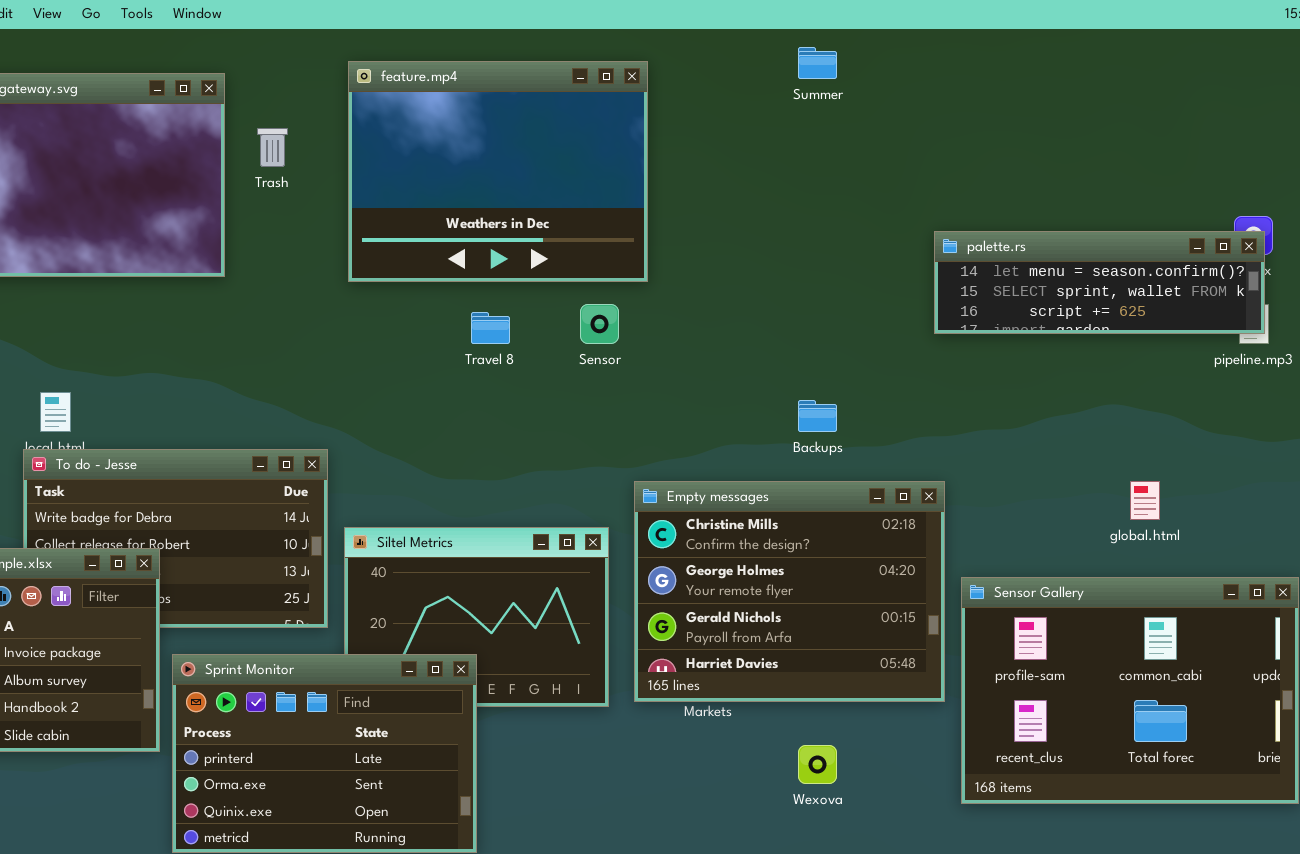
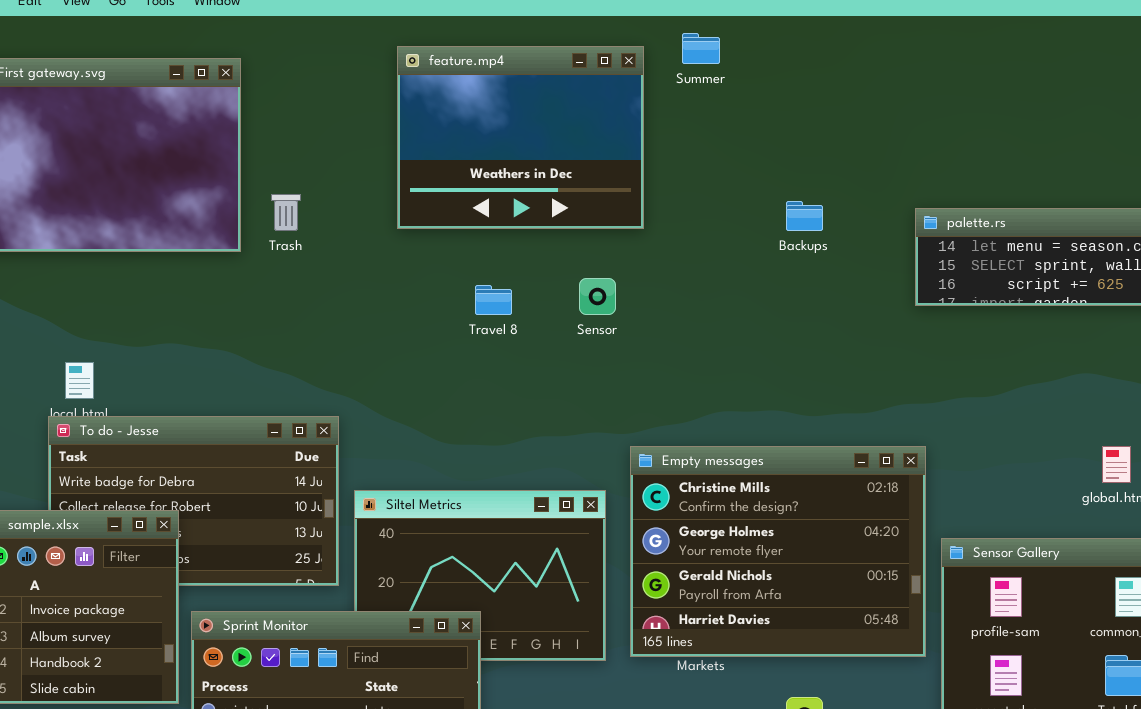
Summer: [798,47,837,79] -> [682,33,720,64], moved
feature.mp4: [348,61,648,282] -> [397,46,644,229], resized
Trash: [257,128,288,167] -> [271,194,301,231], moved
Backups: [798,400,837,432] -> [786,201,823,231], moved

